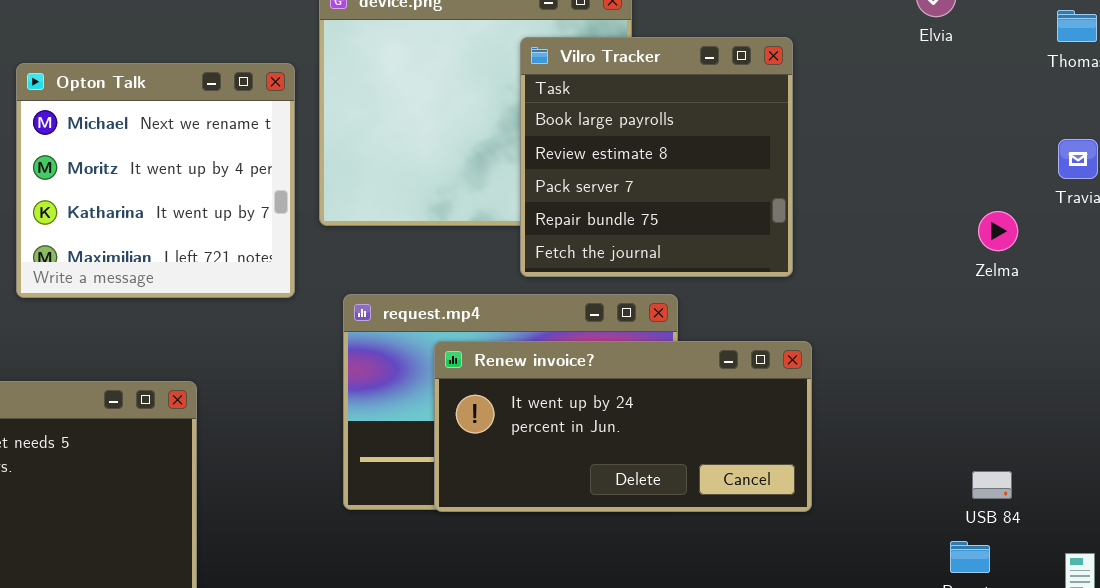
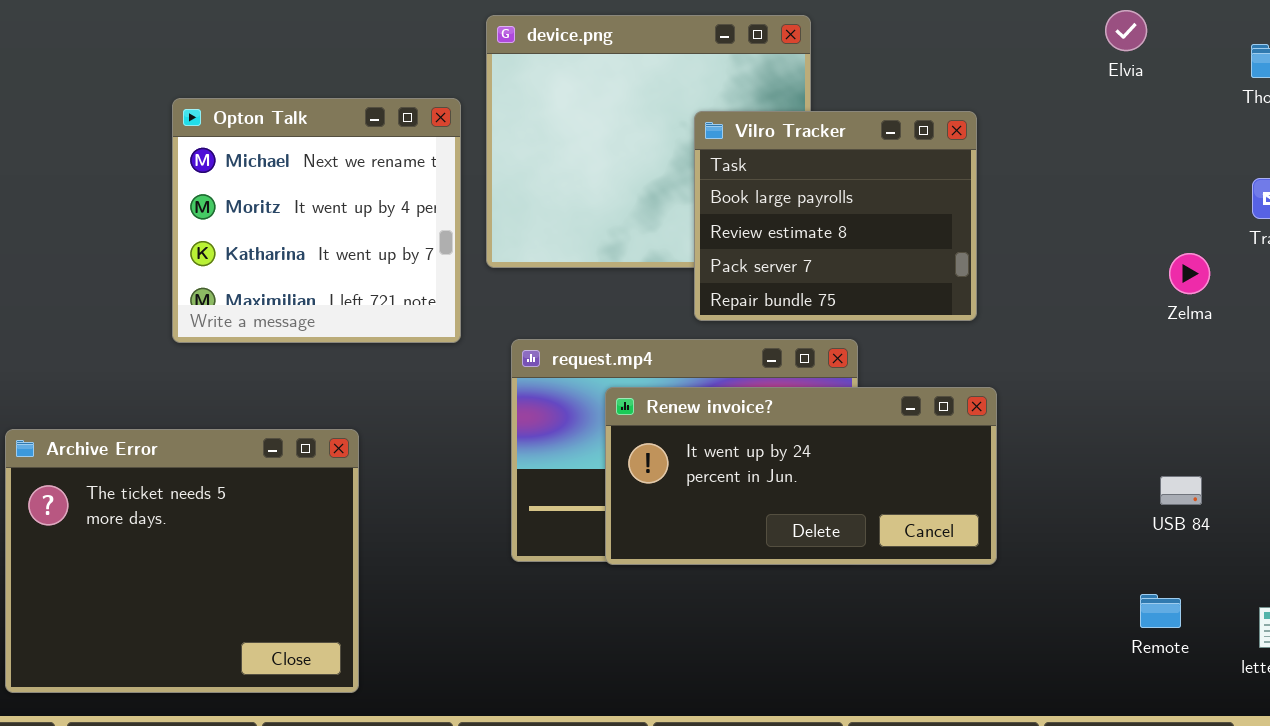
Vilro Tracker: [520,37,793,277] -> [694,111,977,321], resized
USB 84: [972,471,1012,499] -> [1160,476,1202,505], moved

